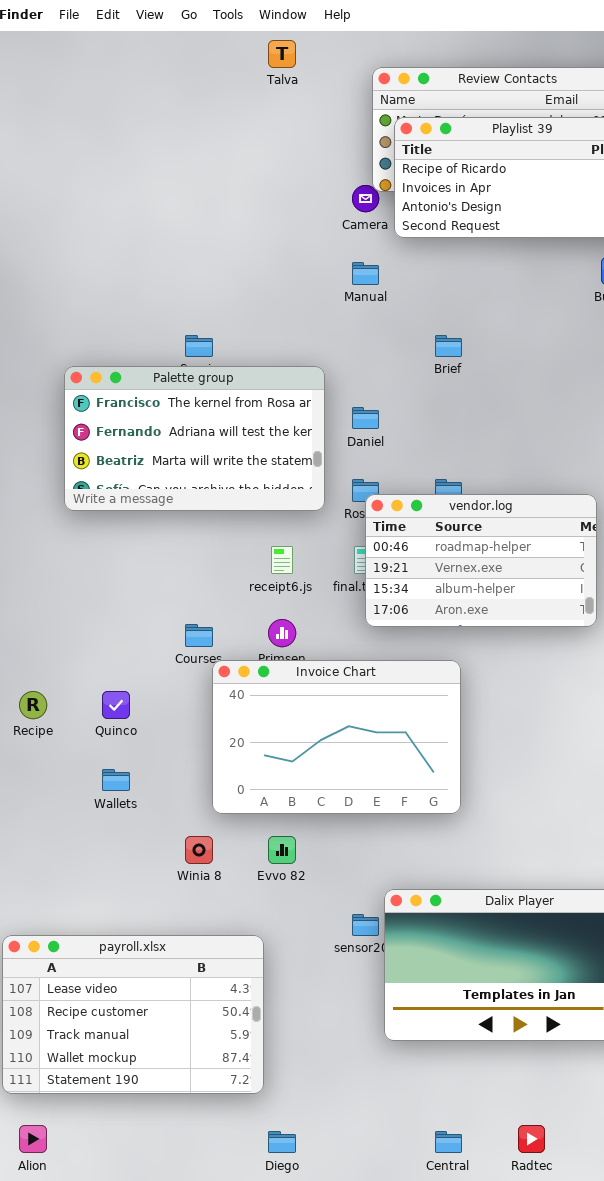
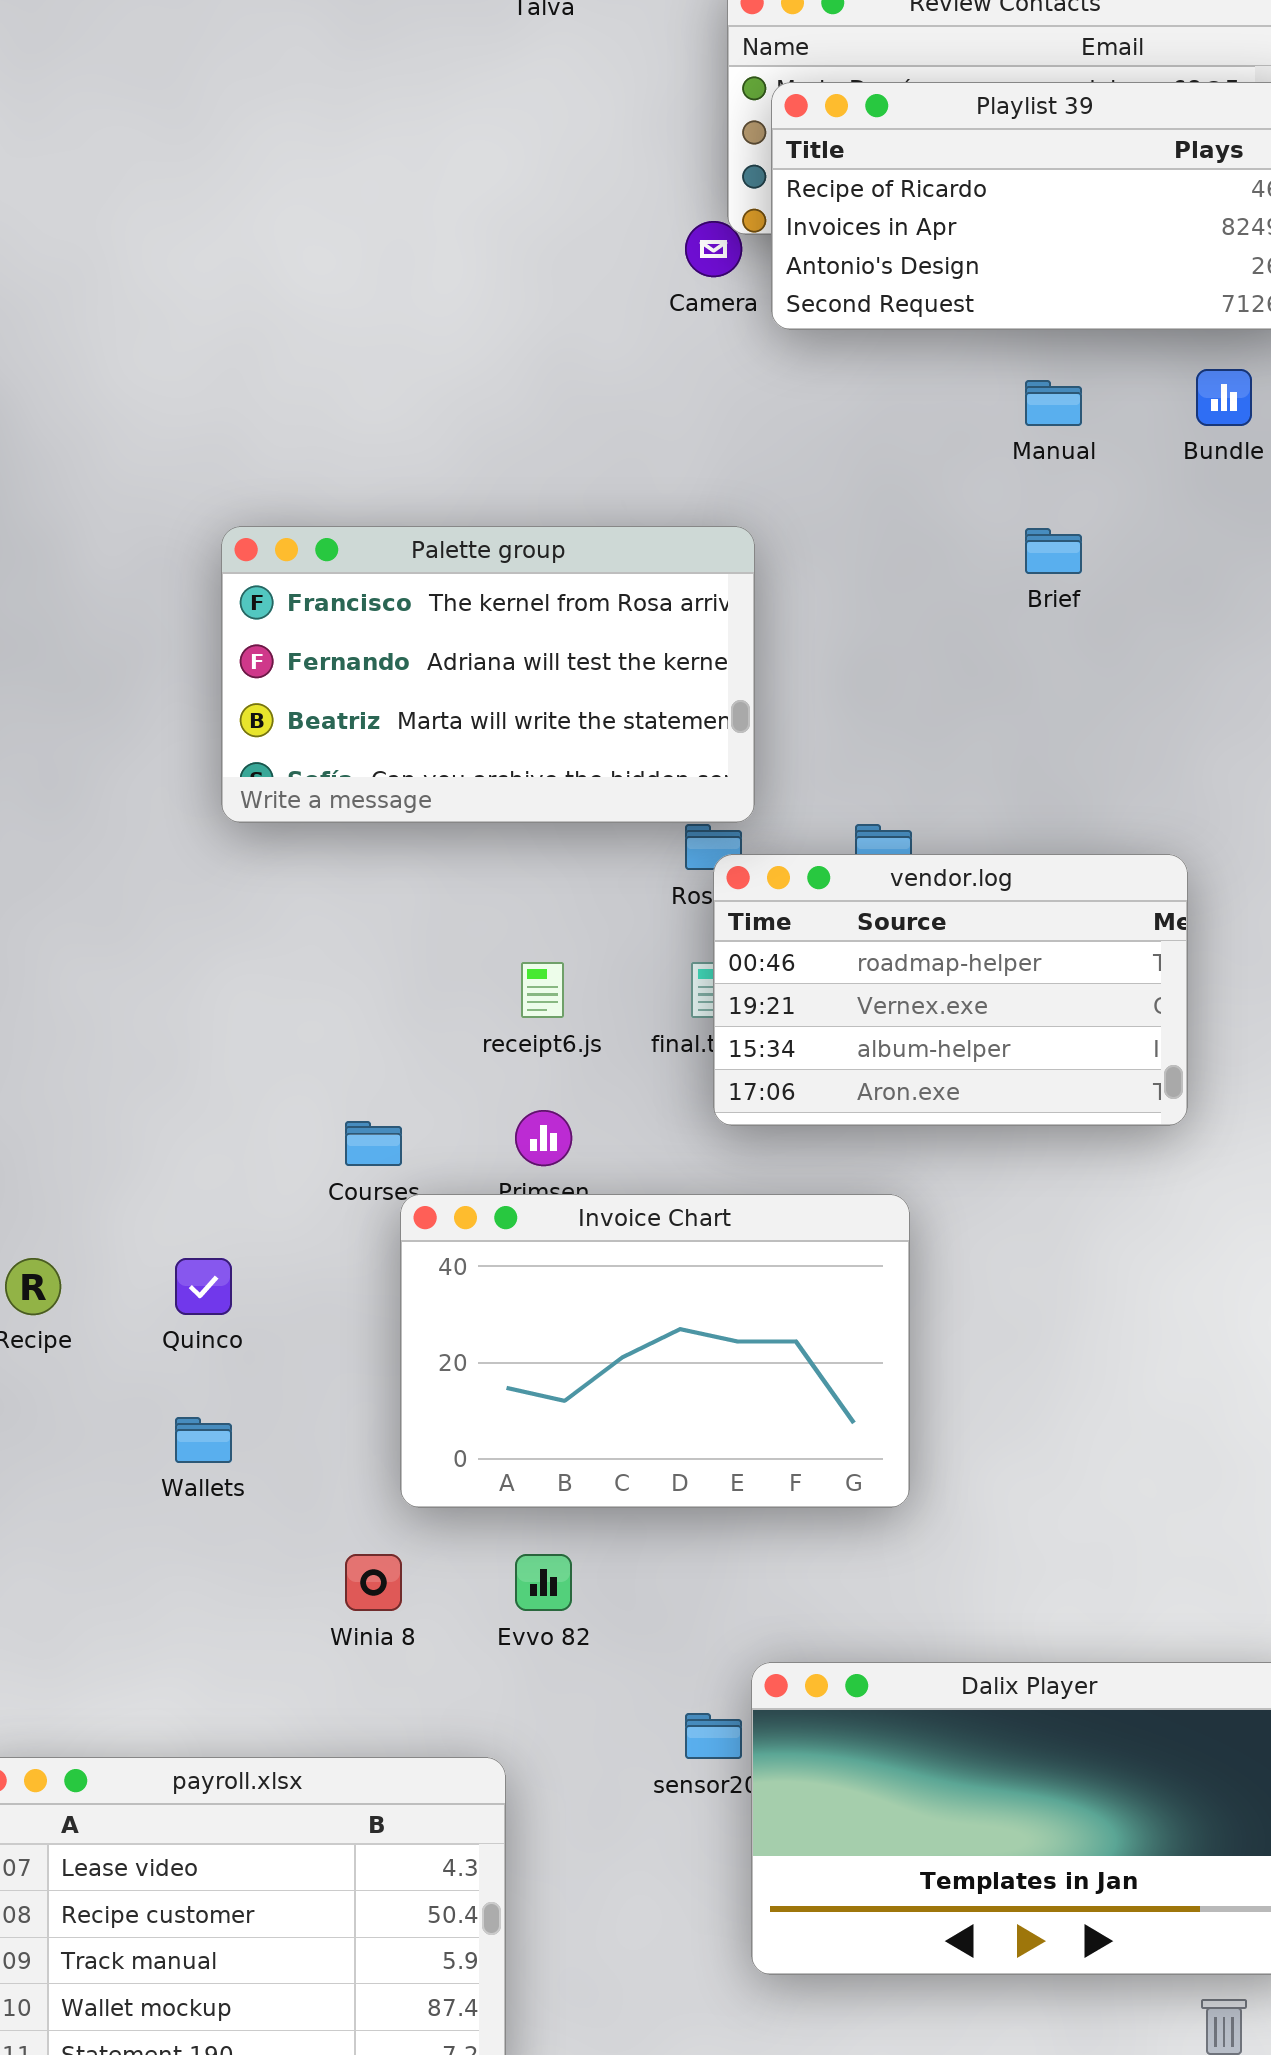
Manual: [352,262,379,285] -> [1025,380,1082,426], moved
Brief: [435,335,462,357] -> [1025,528,1082,574], moved
Palette group: [64,366,325,511] -> [221,526,755,823], moved

